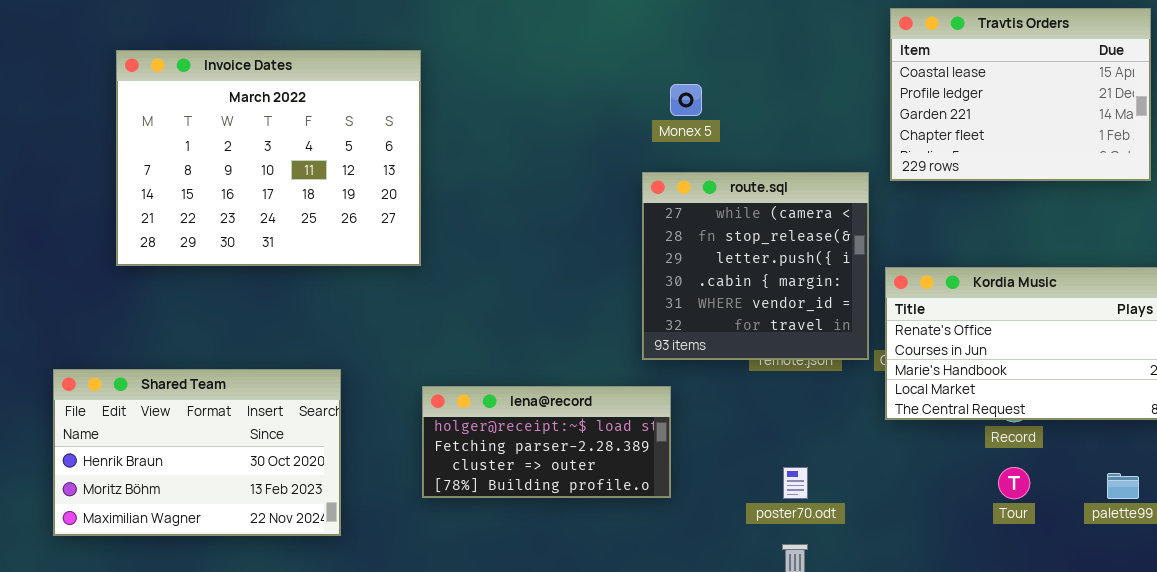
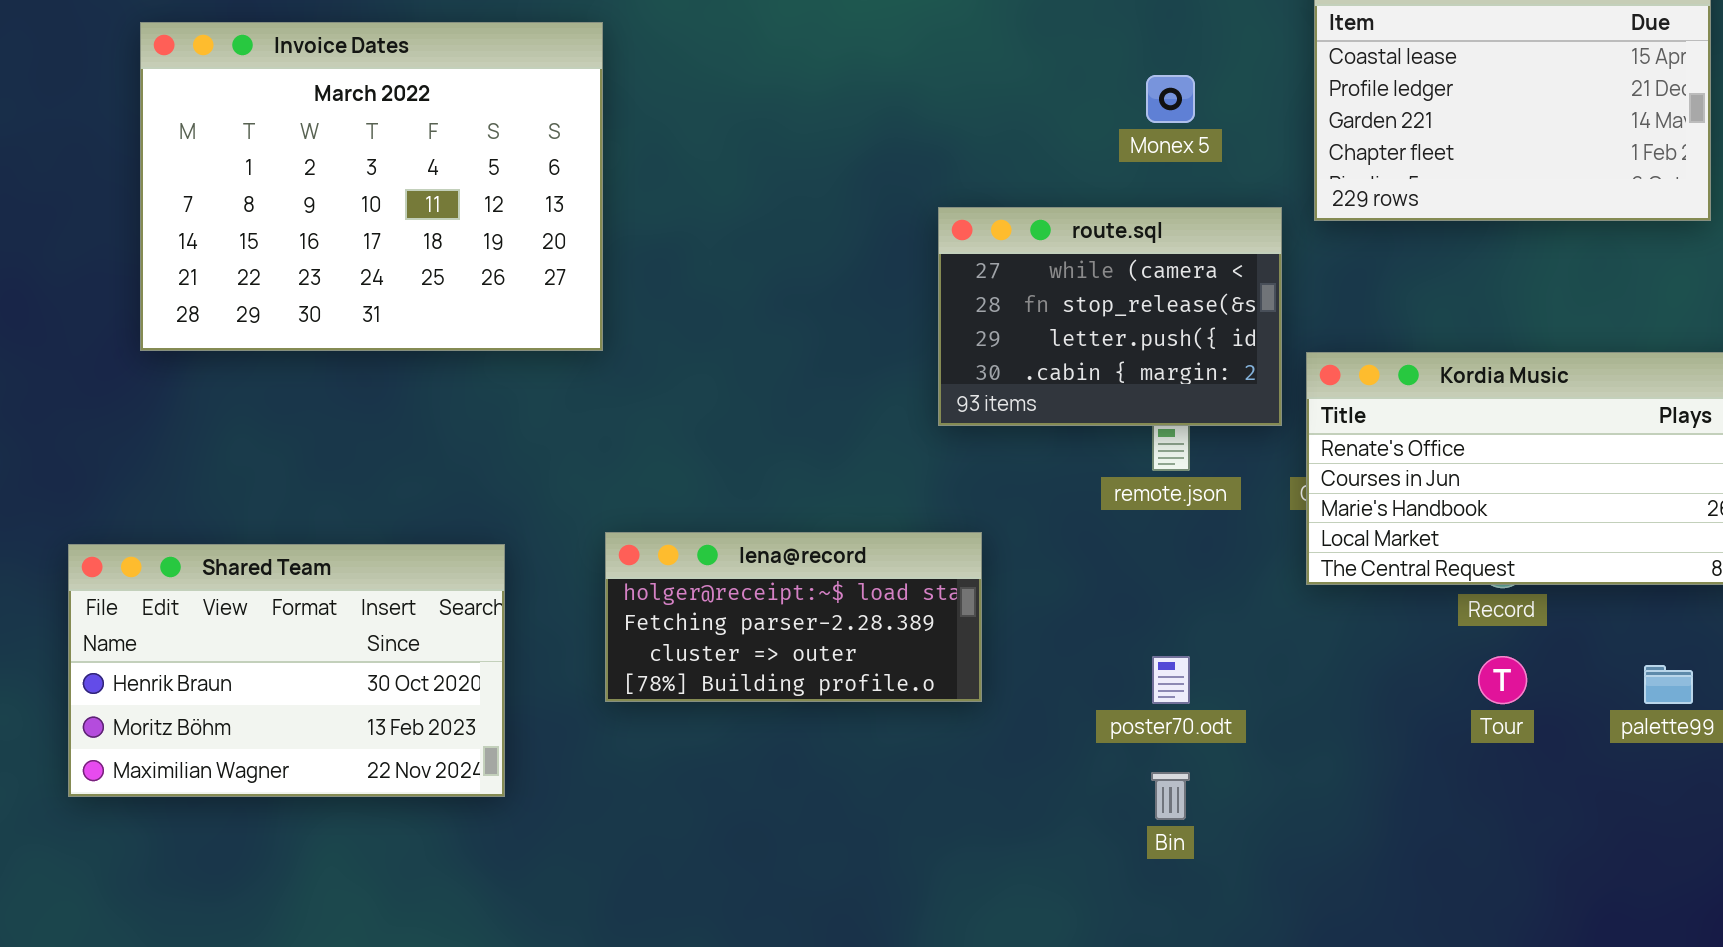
Monex 5: [670,84,702,116] -> [1146,75,1195,123], moved
route.sql: [642,172,869,360] -> [938,207,1282,426], resized
Shared Team: [53,369,341,536] -> [68,544,505,797], moved

